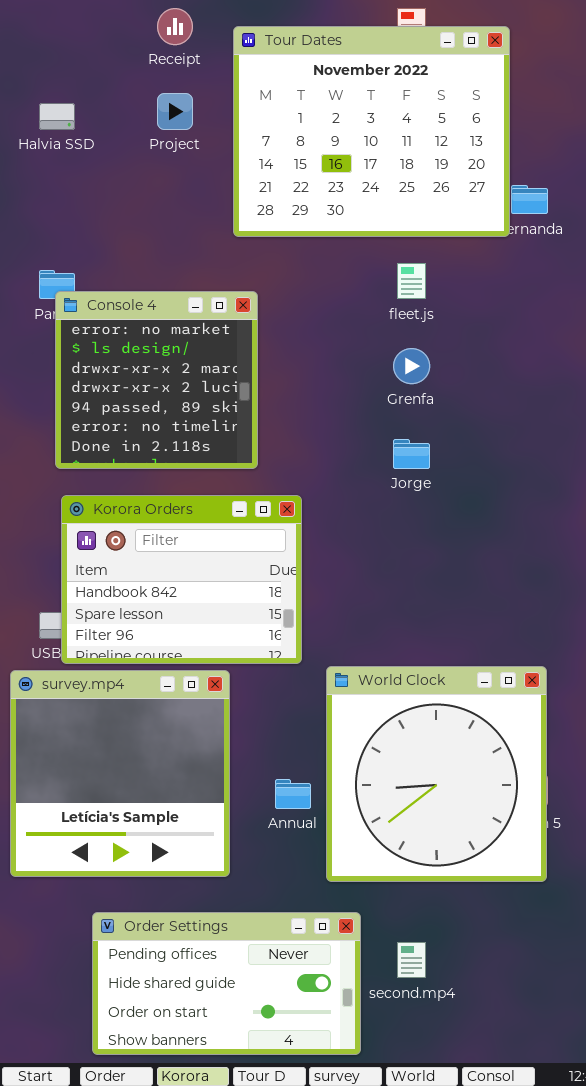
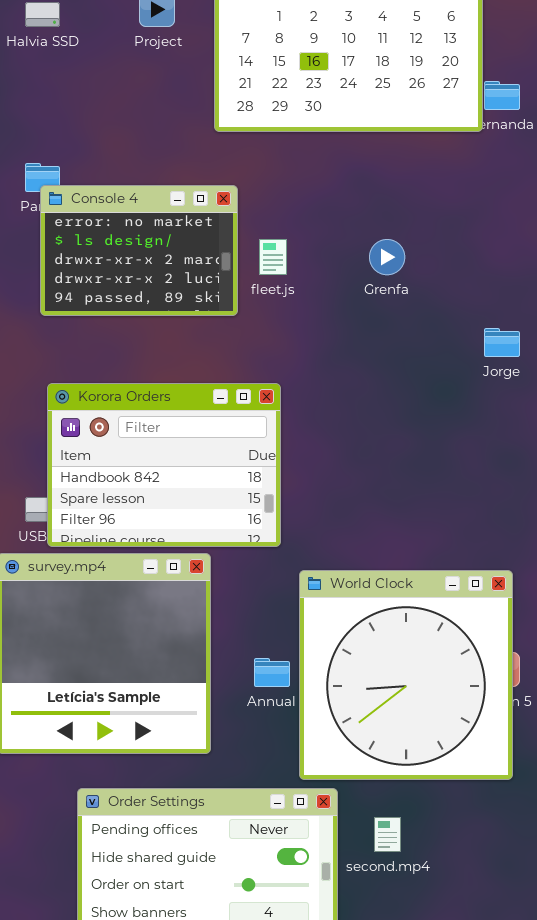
fleet.js: [397,263,426,299] -> [259,239,287,275], moved
Console 4: [55,291,258,469] -> [40,185,238,316], resized
Jorge: [393,439,430,469] -> [484,328,520,357], moved
World Clock: [326,666,547,882] -> [299,570,513,780], moved

